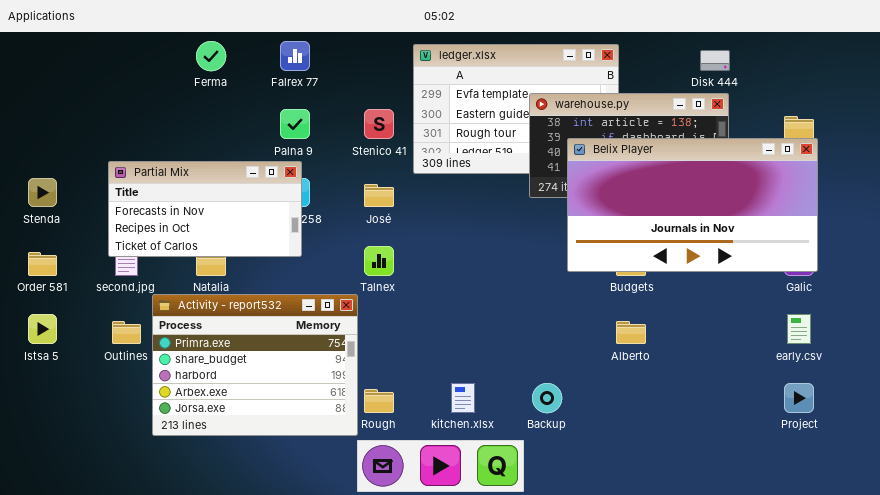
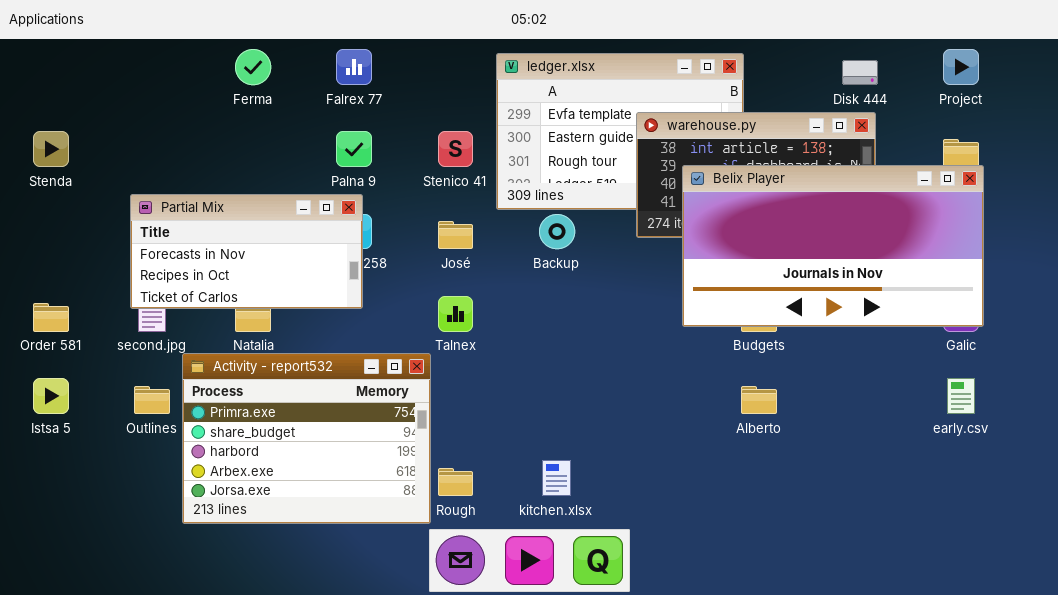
Stenda: [28,178,57,207] -> [33,131,69,167], moved
Backup: [532,383,562,413] -> [539,214,575,249], moved
Project: [784,383,814,413] -> [943,49,979,85], moved

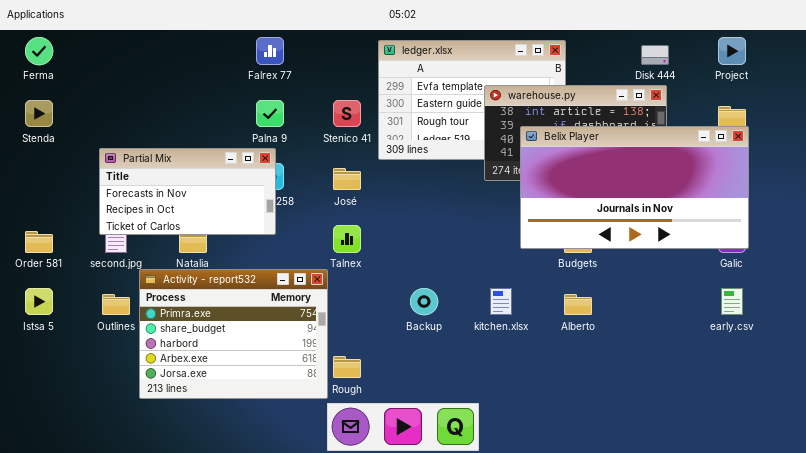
Ferma: [235,49,271,85] -> [25,37,53,65], moved
Backup: [539,214,575,249] -> [410,288,438,315], moved
kitchen.xlsx: [542,460,571,496] -> [490,288,512,315], moved

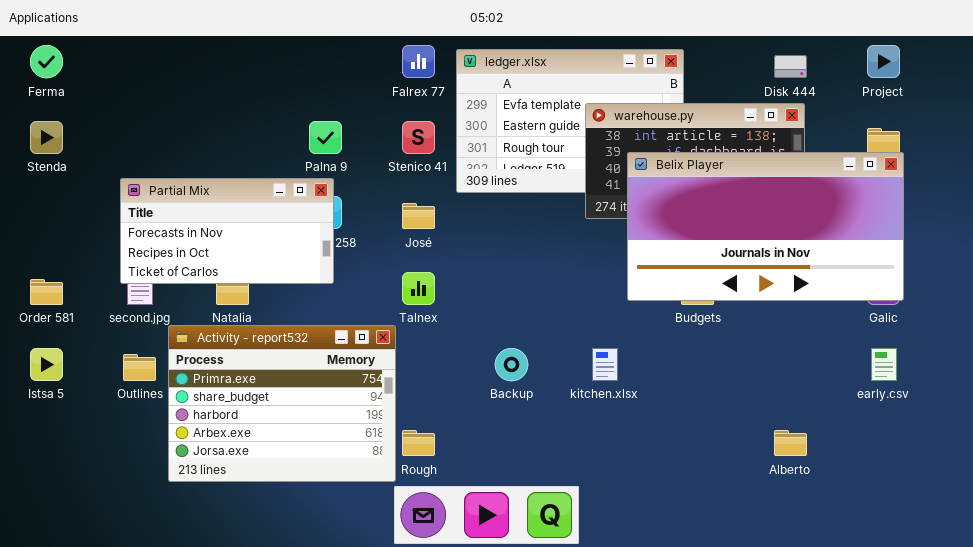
Falrex 77: [256,37,284,65] -> [402,45,435,78], moved
Alberto: [564,294,592,315] -> [774,430,807,456], moved

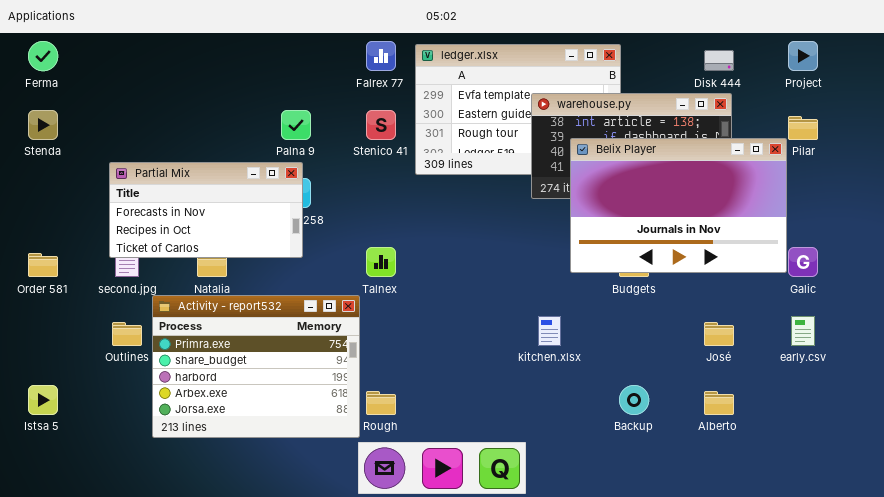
Belix Player: [627,152,904,301] -> [570,138,787,273], resized
José: [402,203,435,229] -> [704,322,734,346], moved
Istsa 5: [30,348,63,381] -> [28,385,58,415], moved
Backup: [495,348,528,381] -> [619,385,649,415], moved

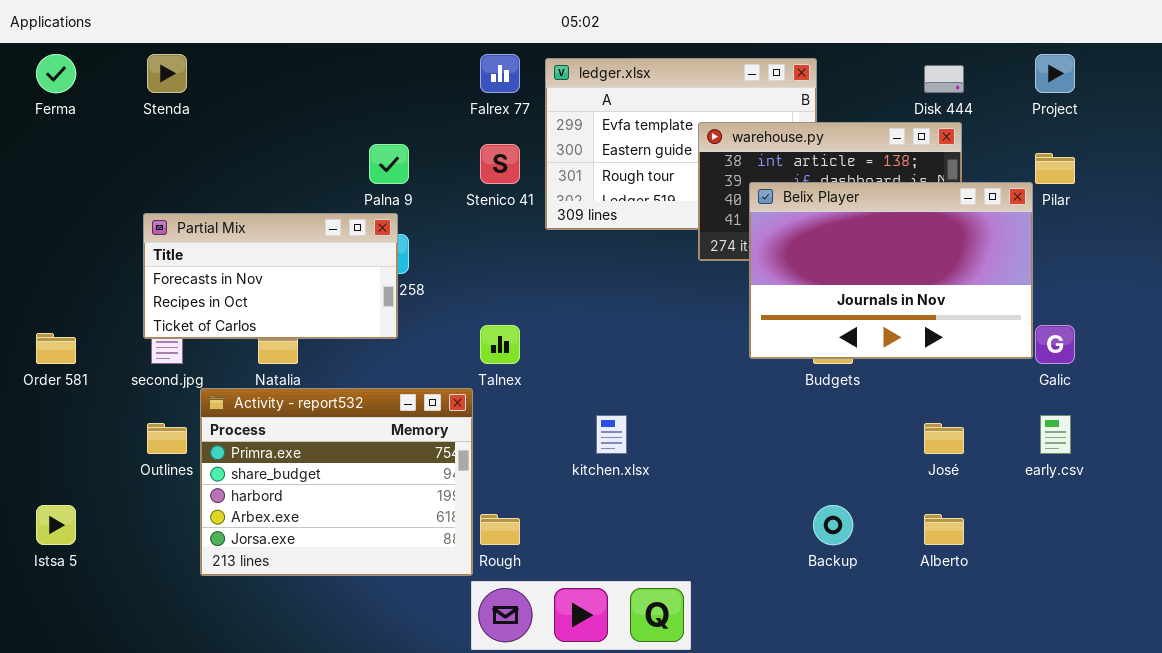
Stenda: [28,110,58,140] -> [147,54,187,93], moved
kitchen.xlsx: [538,316,561,346] -> [596,415,627,454], moved

